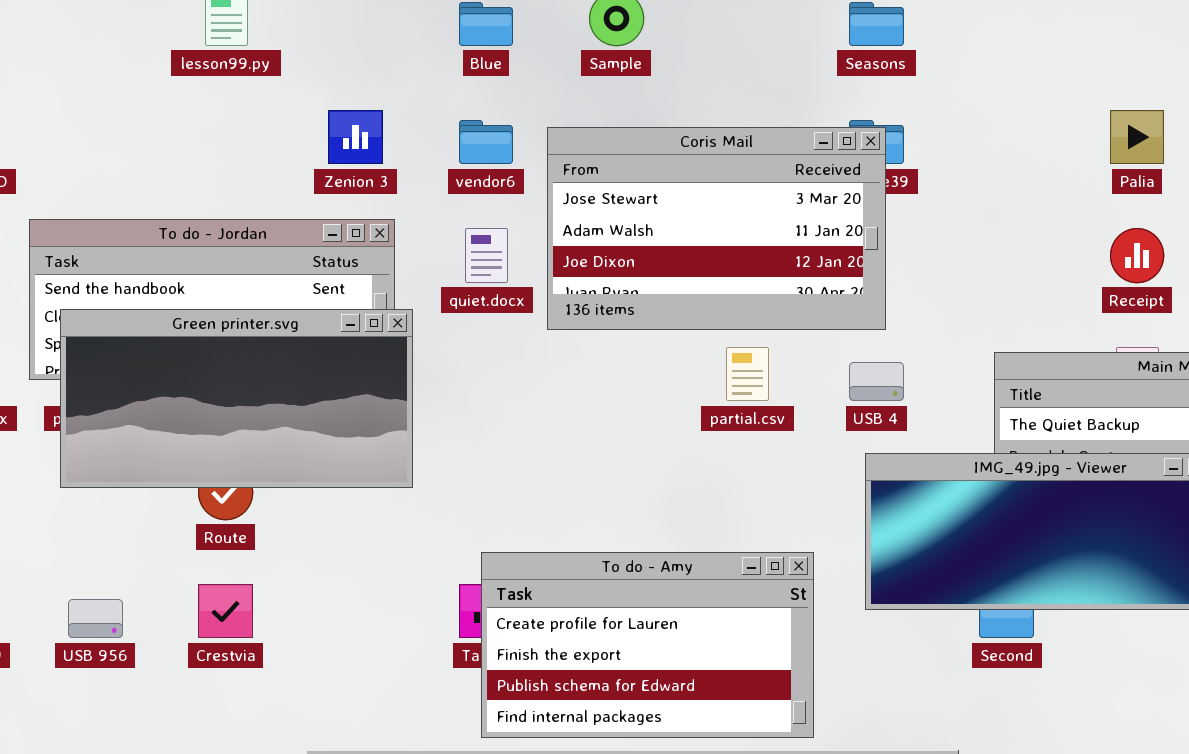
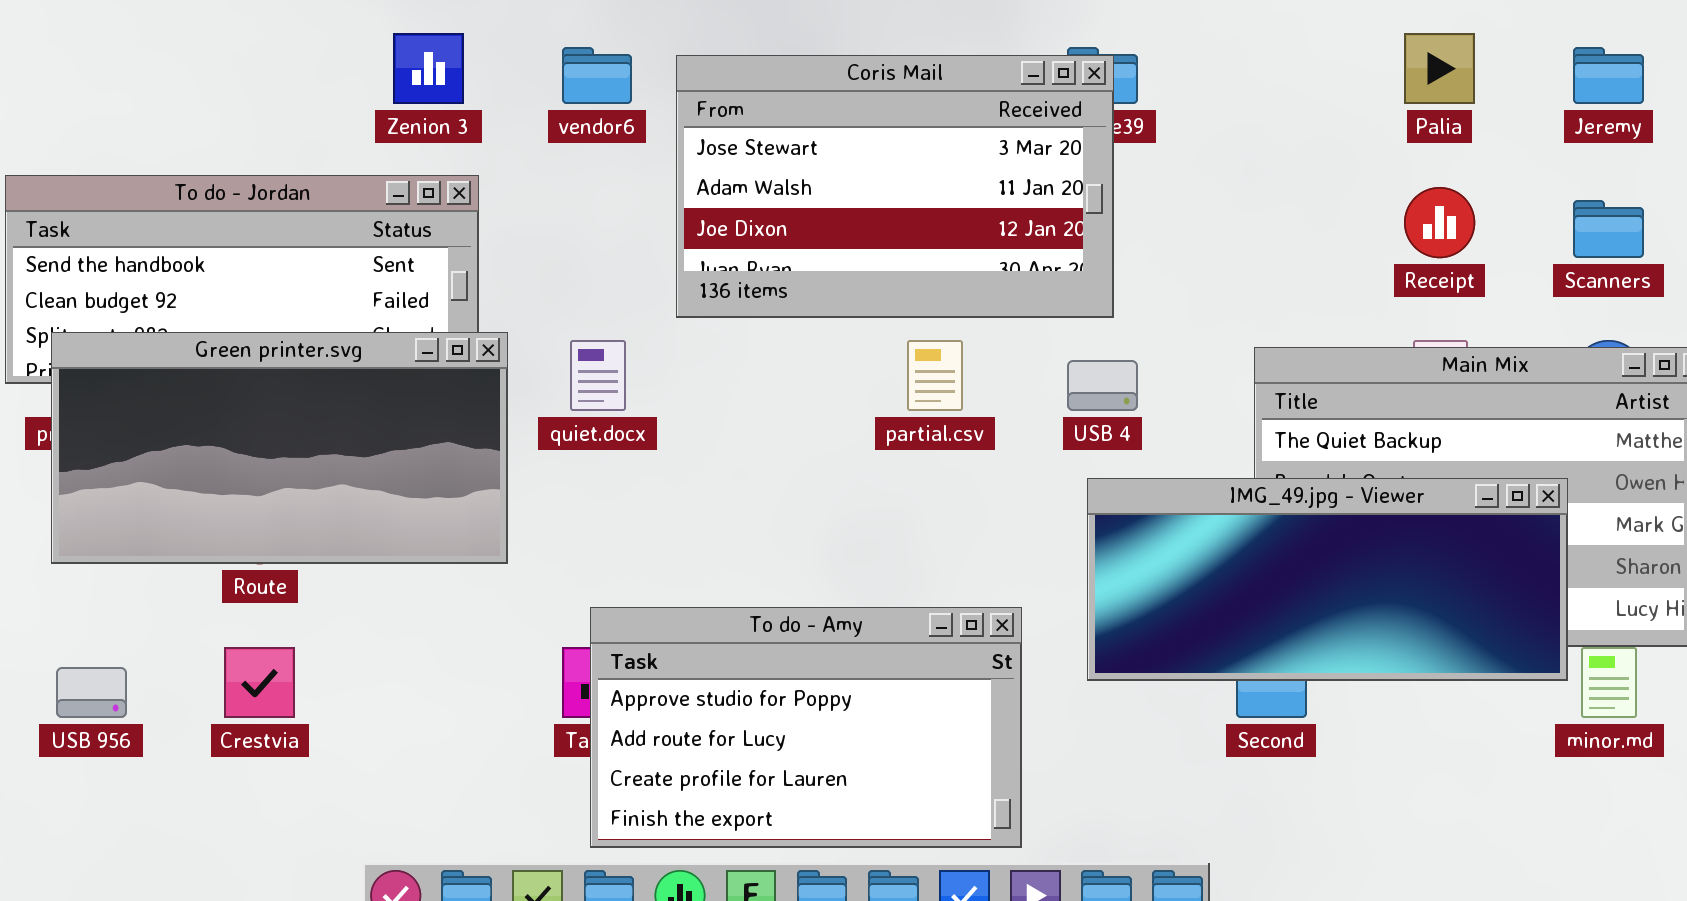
quiet.docx: [465,228,508,283] -> [570,340,626,411], moved
Green printer.svg: [60,309,413,488] -> [51,332,508,564], moved
To do - Amy: [481,552,814,738] -> [590,607,1022,848], scrolled up 2 rows

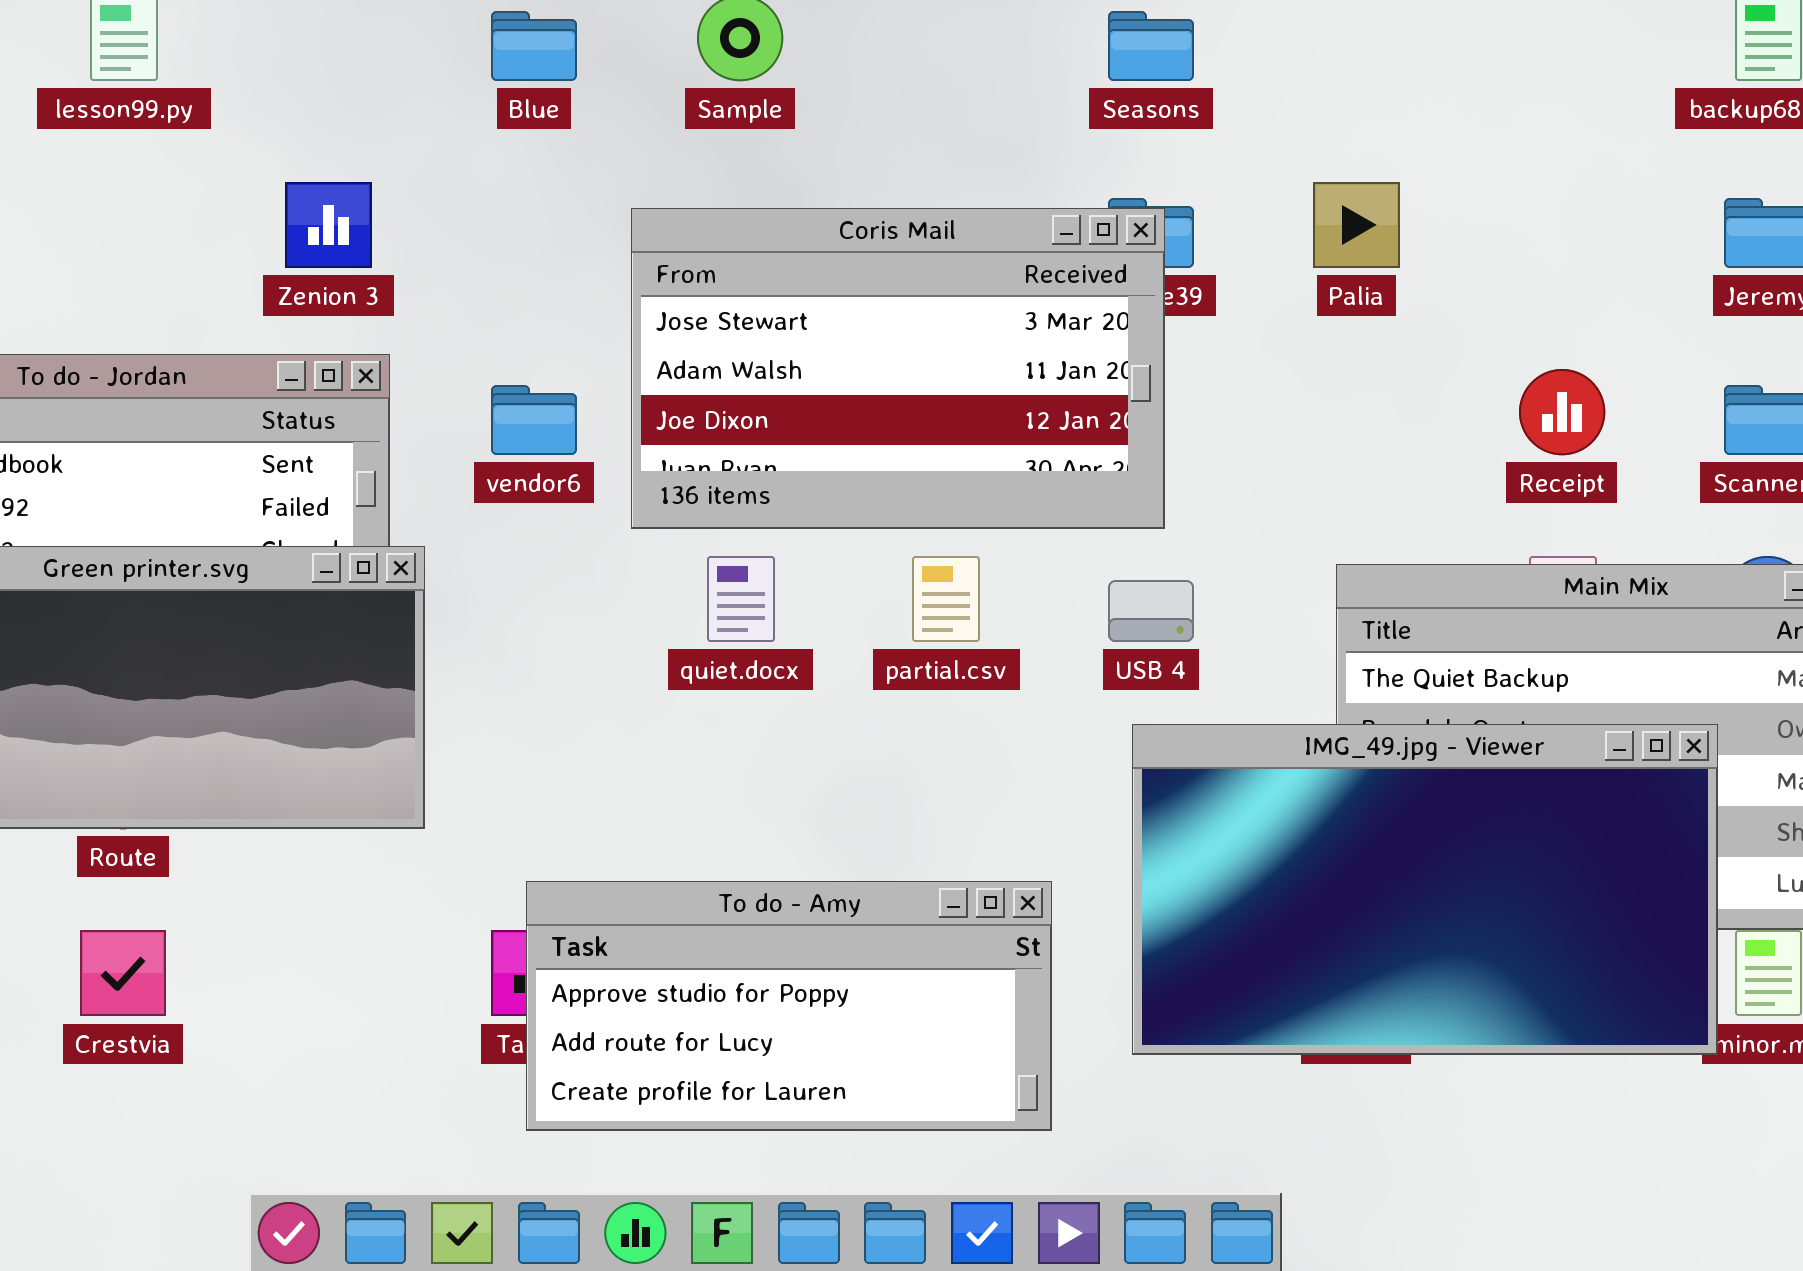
Palia: [1404,33,1475,104] -> [1313,182,1400,268], moved
vendor6: [562,47,632,104] -> [491,385,577,455], moved
quiet.docx: [570,340,626,411] -> [707,556,775,642], moved
IMG_49.jpg - Viewer: [1087,478,1568,681] -> [1132,724,1718,1055], resized
To do - Amy: [590,607,1022,848] -> [526,881,1052,1131], resized

